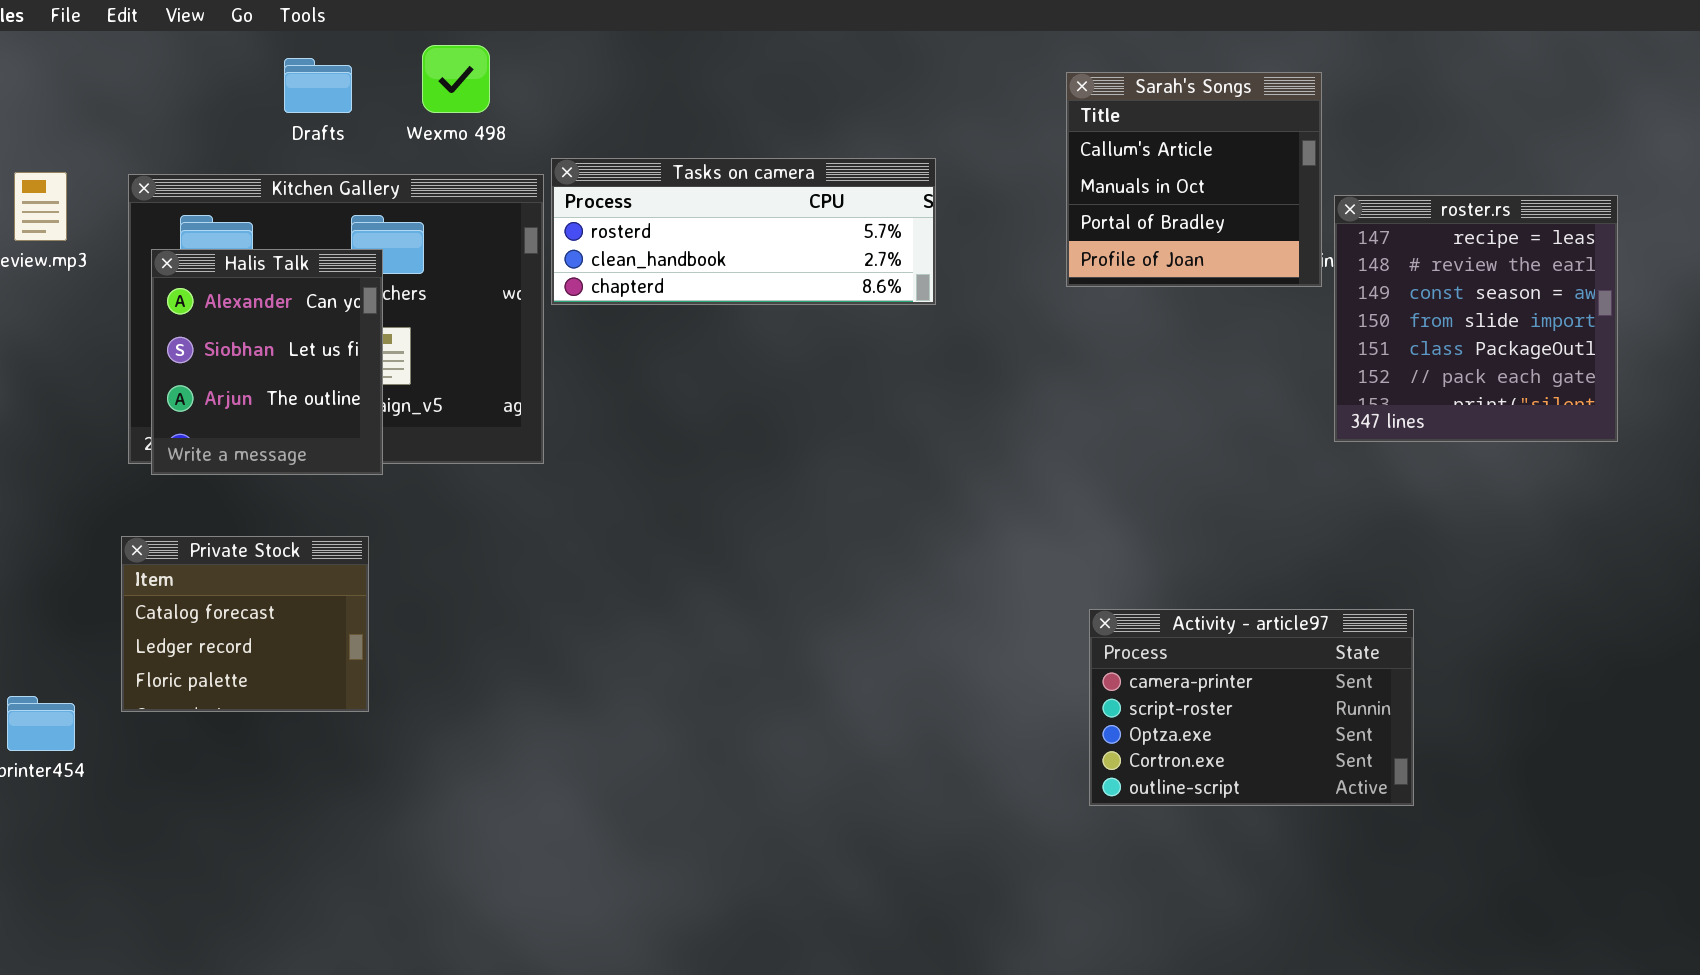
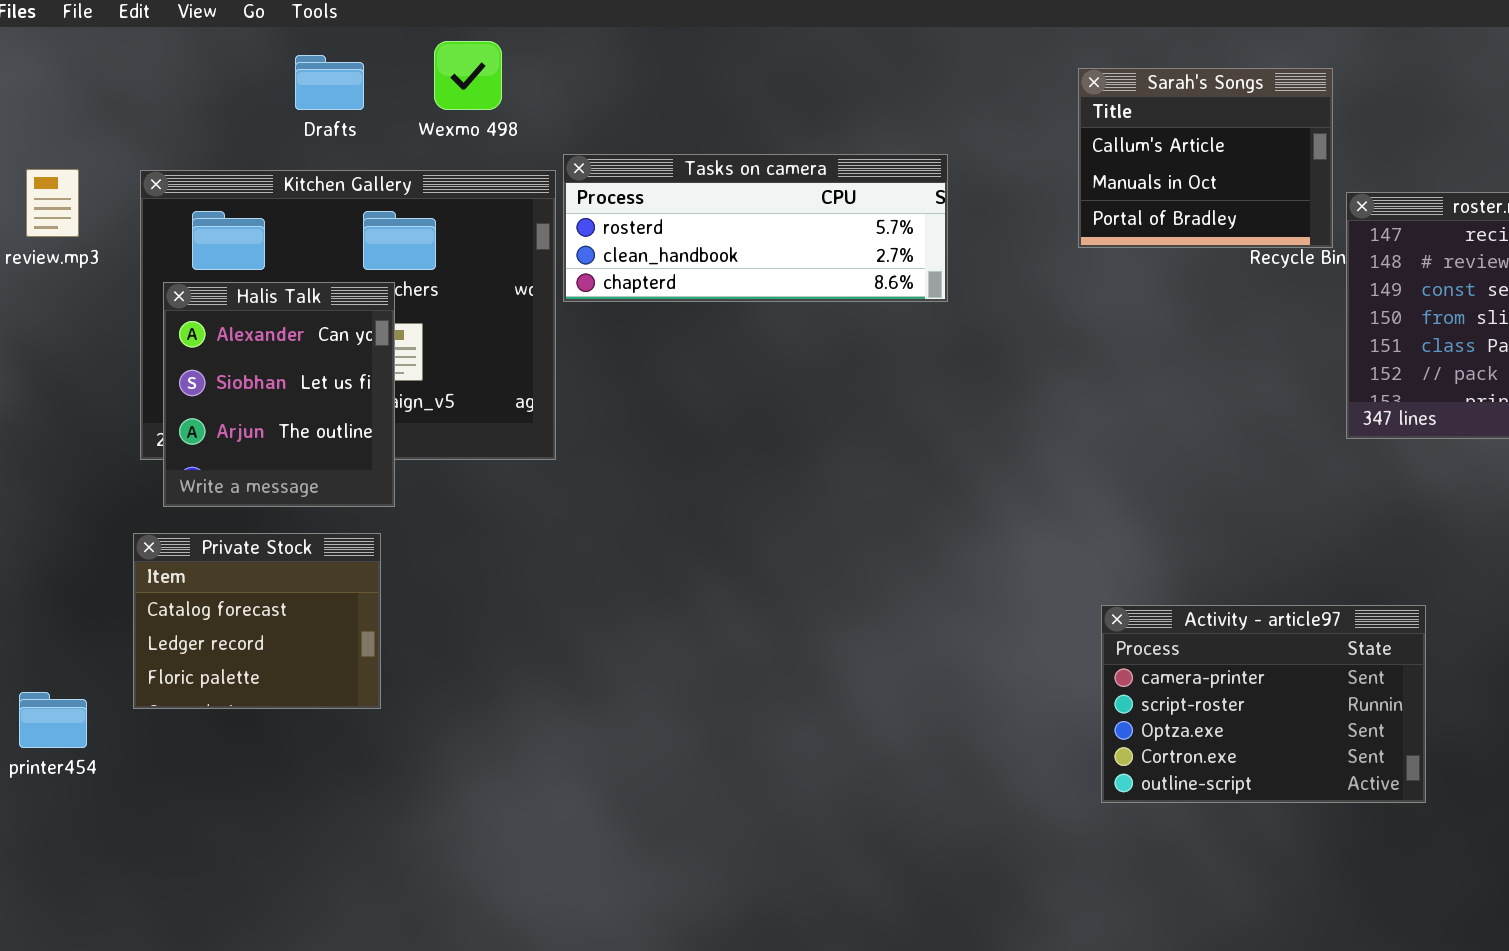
Sarah's Songs: [1066,72,1322,287] -> [1078,68,1333,248], resized
Halis Talk: [151,249,383,475] -> [163,282,395,507], moved

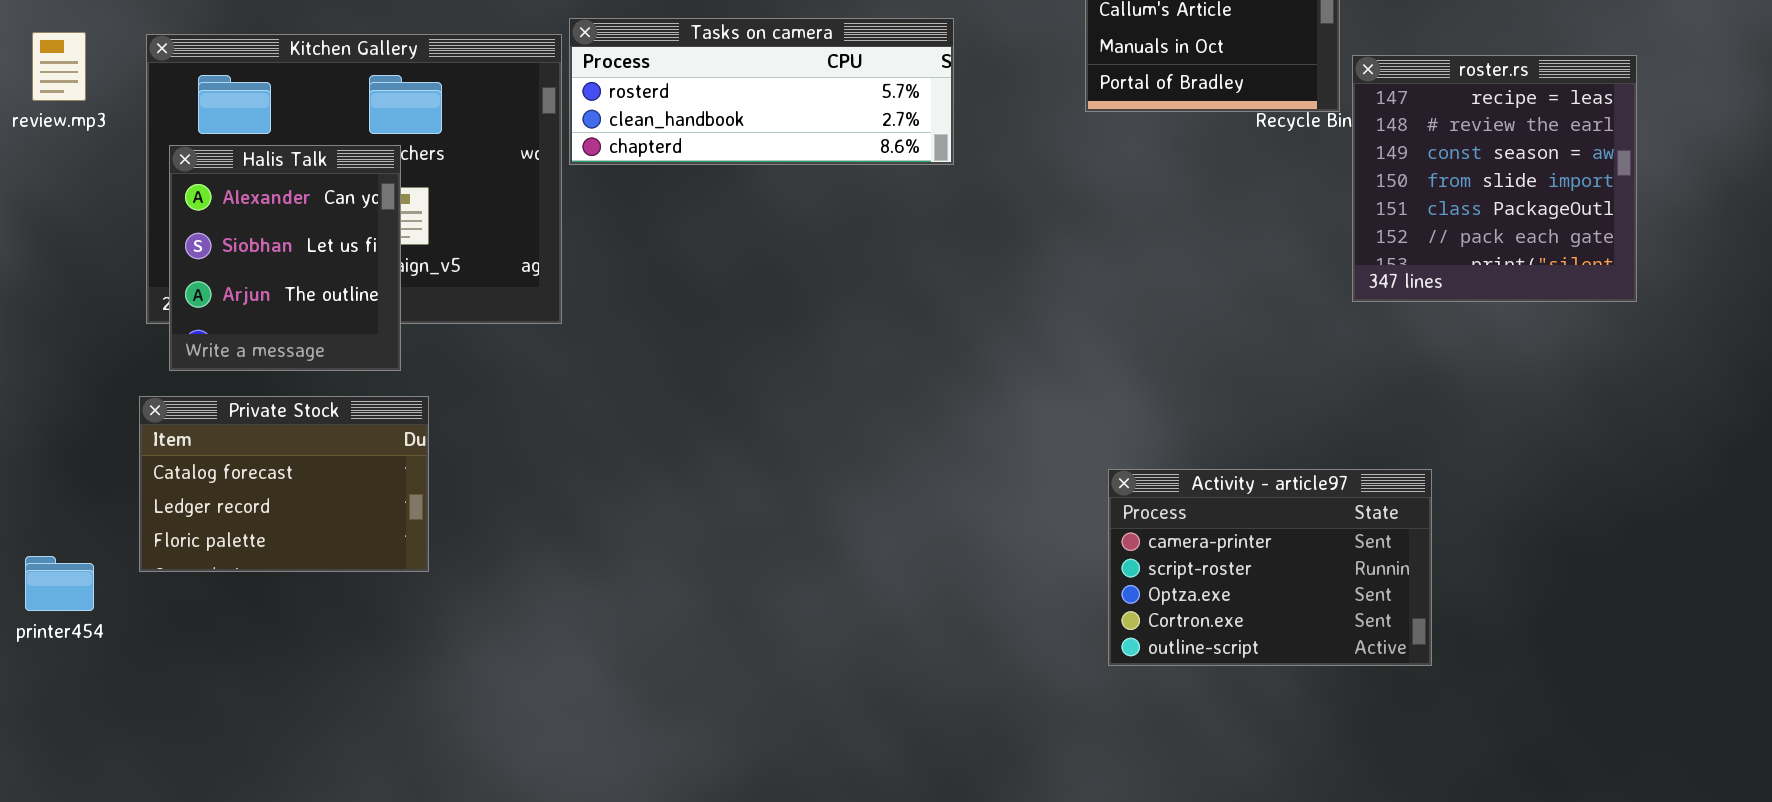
Private Stock: [133,533,381,709] -> [139,396,429,572], resized

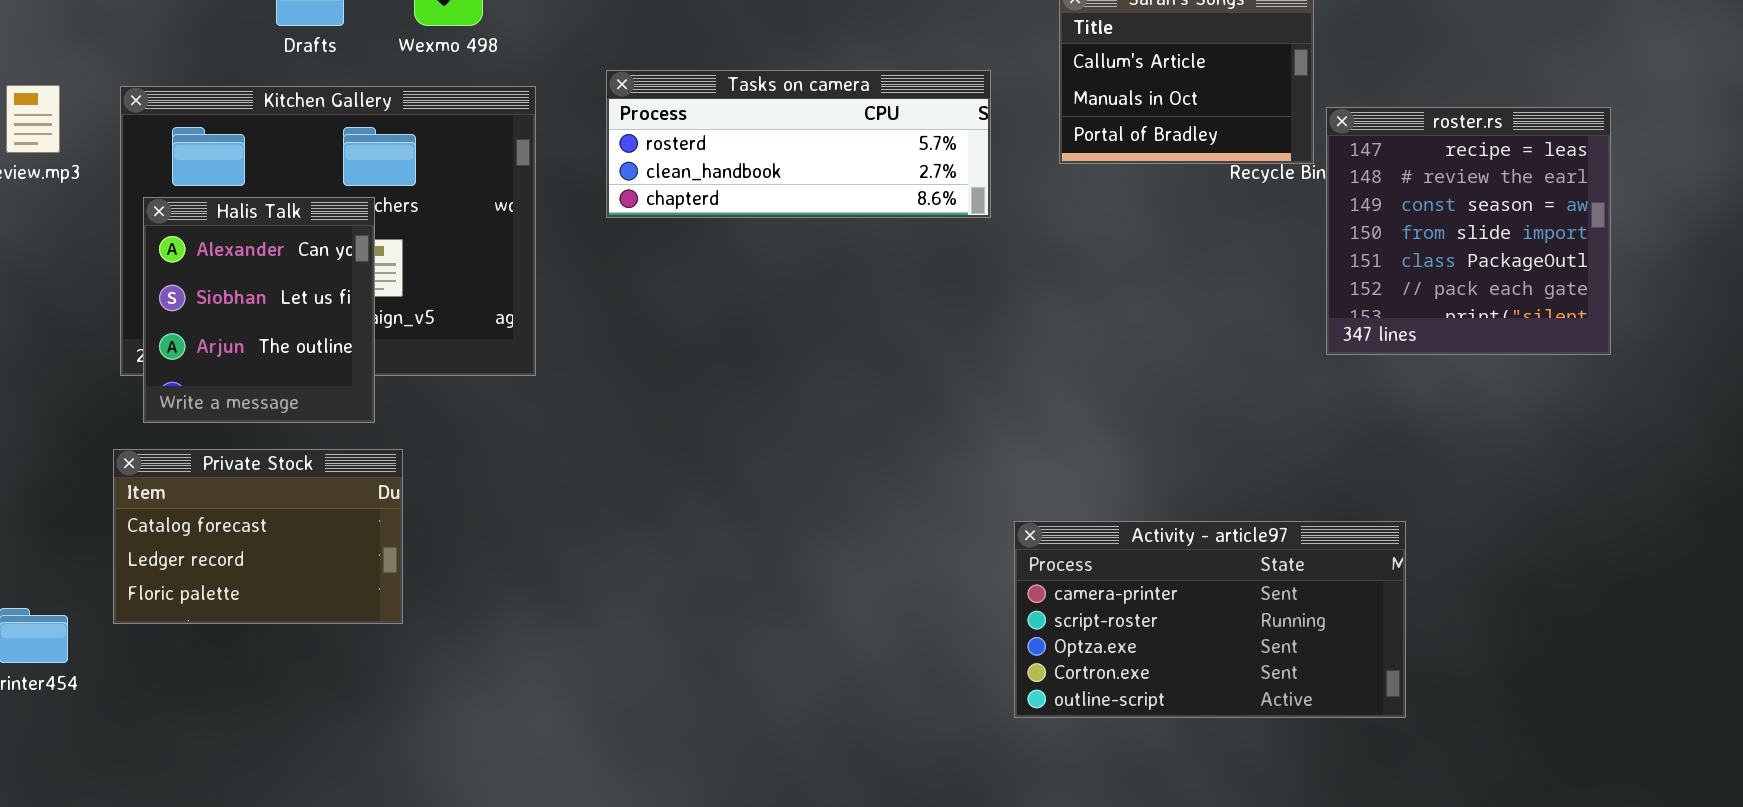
Tasks on camera: [569,18,954,165] -> [606,70,991,218], moved
Activity - article97: [1108,469,1432,666] -> [1014,521,1406,718], resized

